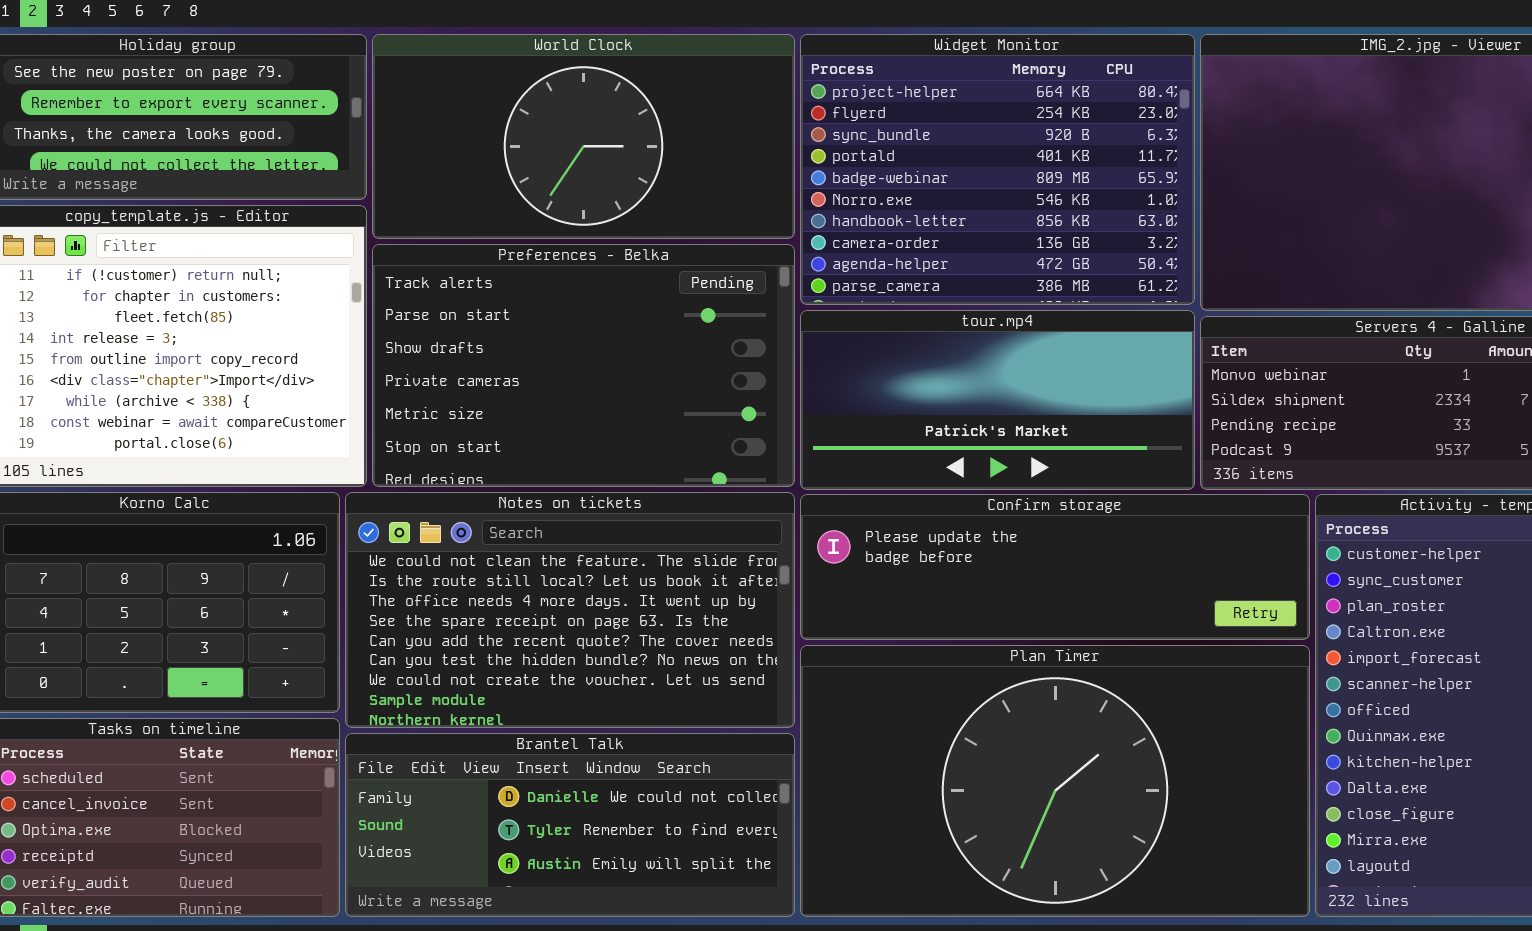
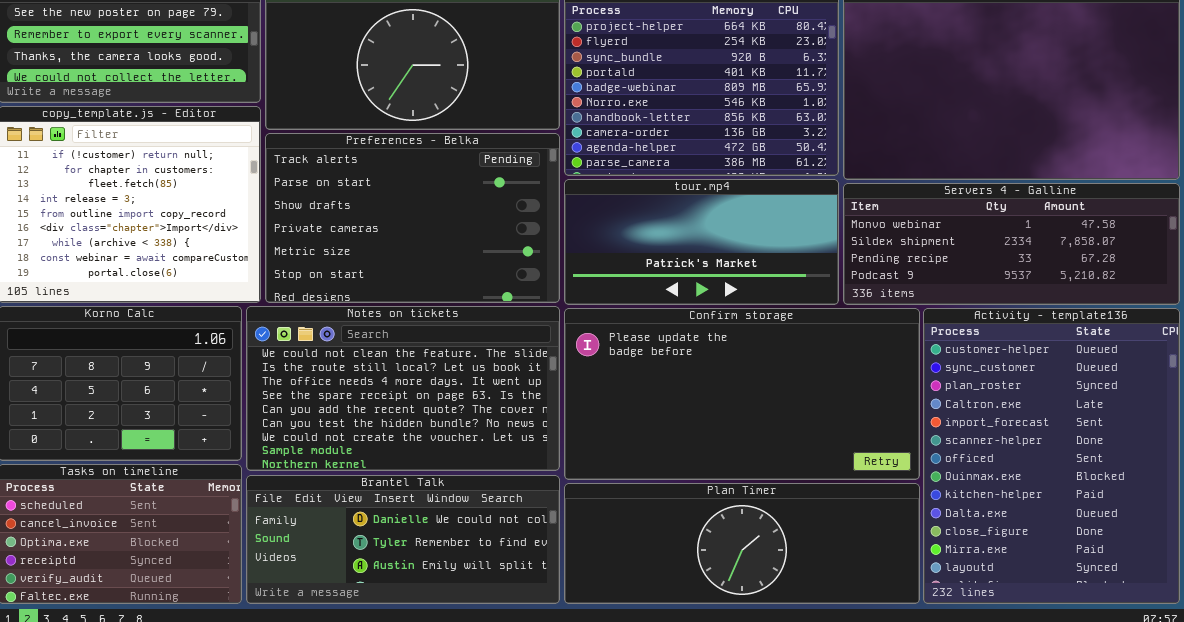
Confirm storage: [800,494,1310,640] -> [564,308,920,480], resized
Plan Timer: [800,645,1310,917] -> [564,483,920,604], resized

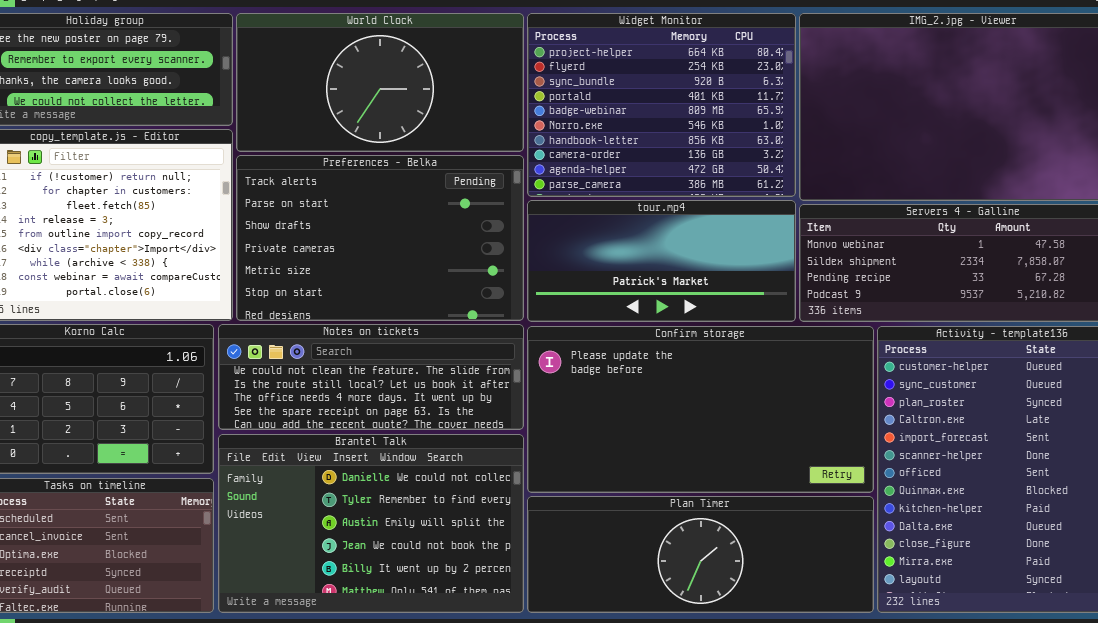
Notes on tickets: [246,306,560,471] -> [218,324,524,430], resized
Brantel Talk: [246,475,560,604] -> [218,434,524,613], resized

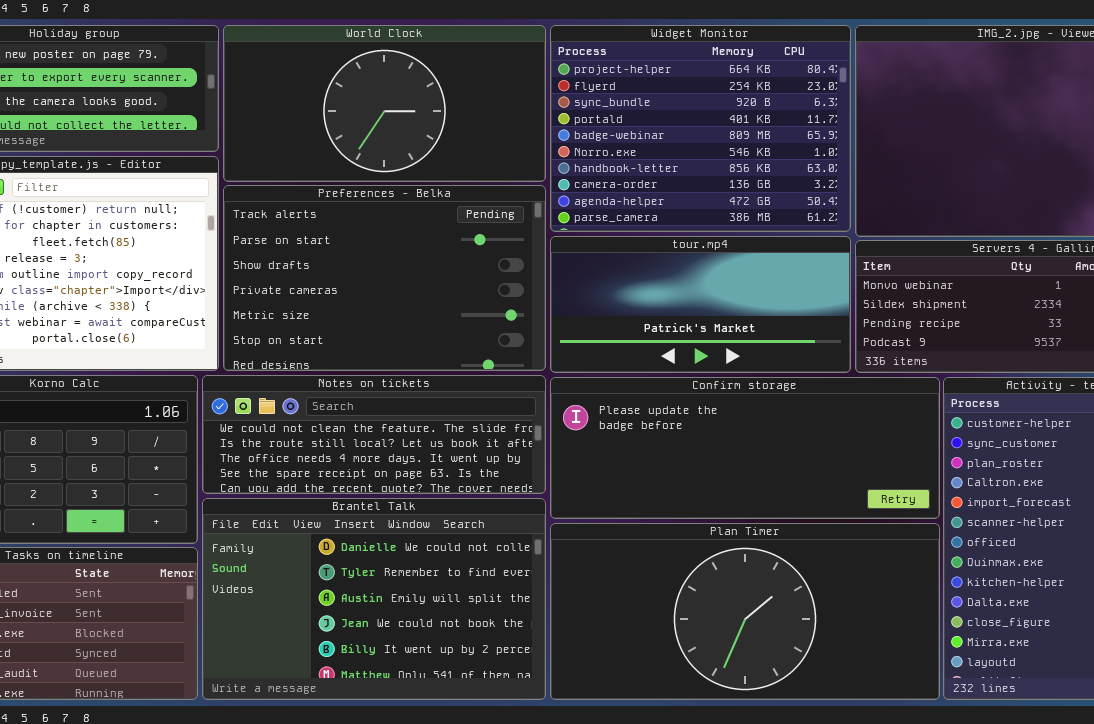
Confirm storage: [527,326,874,493] -> [550,377,940,519], resized
Plan Timer: [527,496,874,613] -> [550,523,940,700], resized

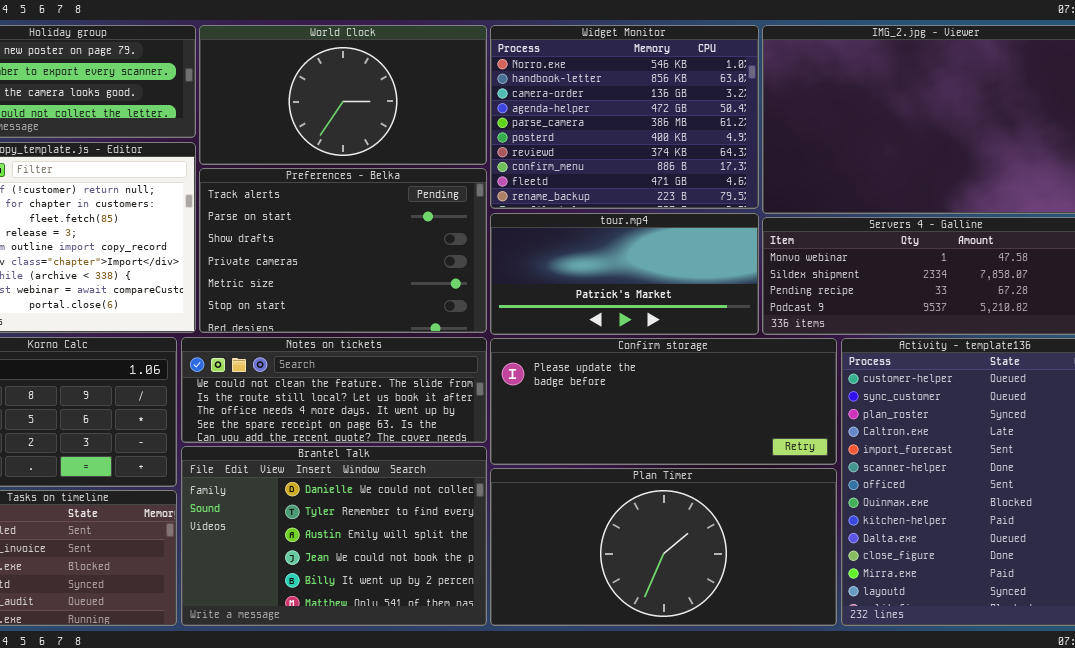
Widget Monitor: [550,25,851,232] -> [490,25,759,209], scrolled down 5 rows

